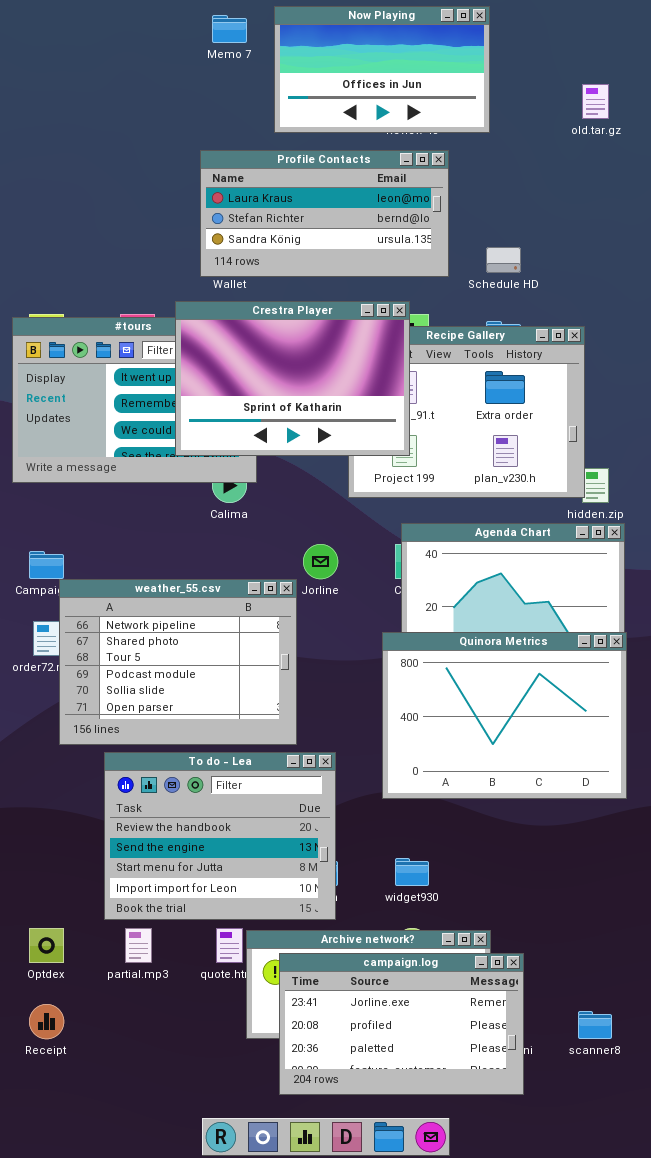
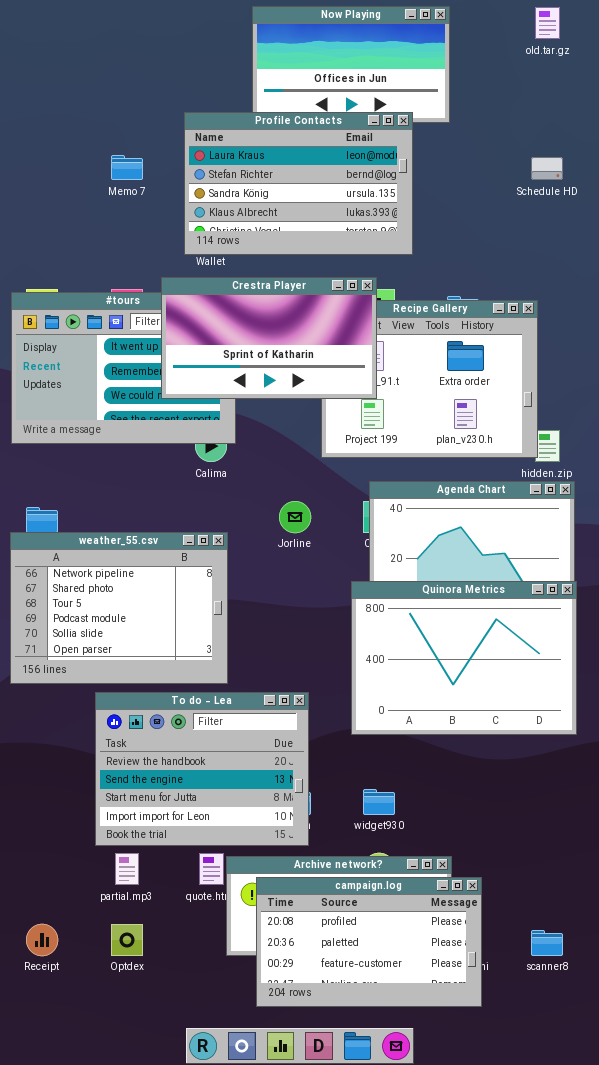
Memo 7: [212,15,247,43] -> [111,155,143,180], moved
old.tar.gz: [582,84,609,119] -> [535,7,560,39], moved
Profile Contacts: [200,150,449,277] -> [184,112,413,255], resized
Schedule HD: [486,247,521,273] -> [531,157,563,180], moved
Crestra Player: [175,301,410,456] -> [161,277,377,399], resized
weather_55.csv: [59,579,297,745] -> [10,532,228,684], moved
Optdex: [29,928,64,963] -> [111,924,143,956], moved
campaign.log: [279,953,524,1095] -> [256,877,482,1007], scrolled down 1 row

